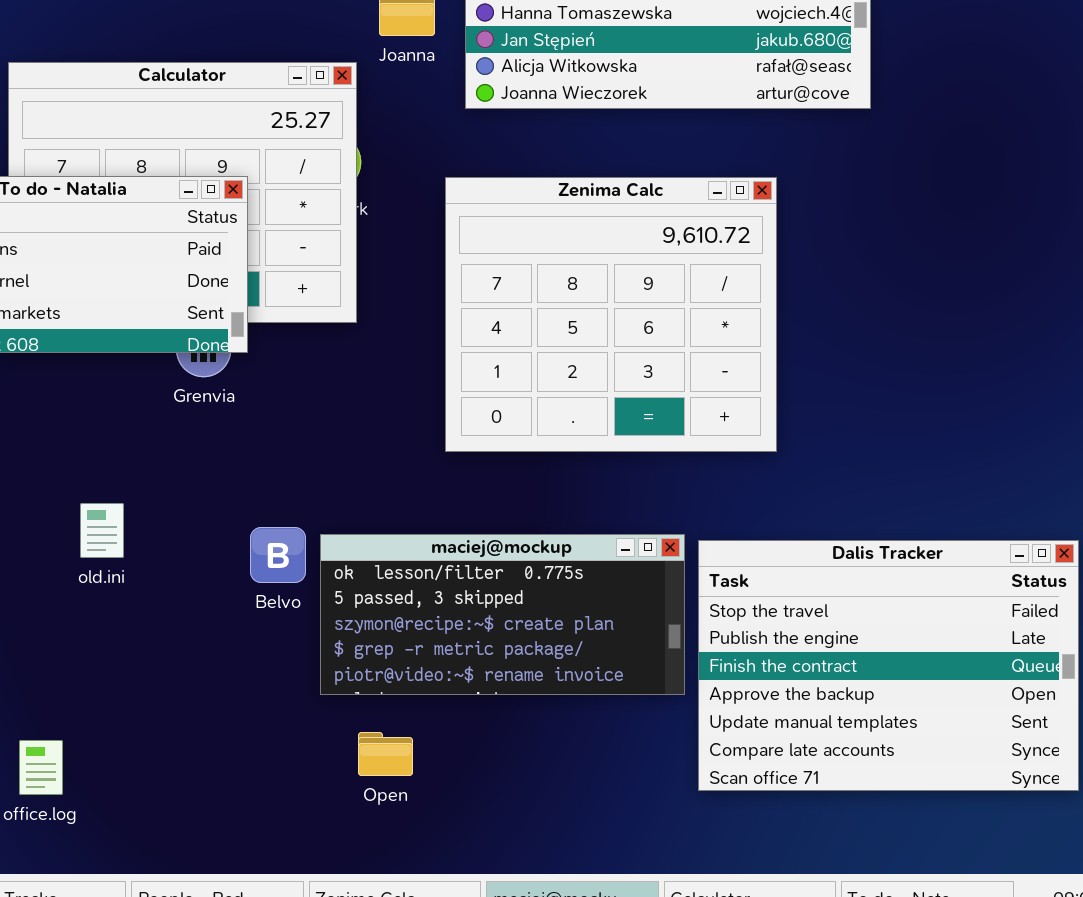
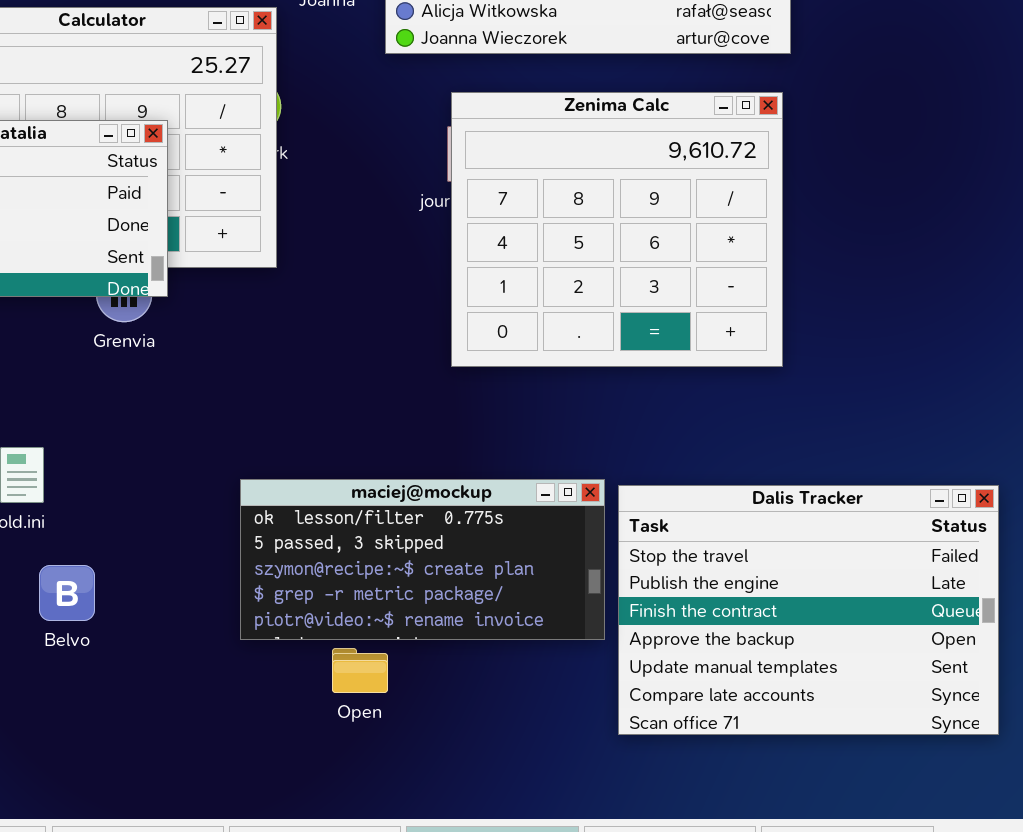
Zenima Calc: [445,177,777,452] -> [451,92,783,367], moved
Belvo: [250,527,306,583] -> [39,565,95,621], moved
Open: [358,732,413,776] -> [332,648,388,693], moved

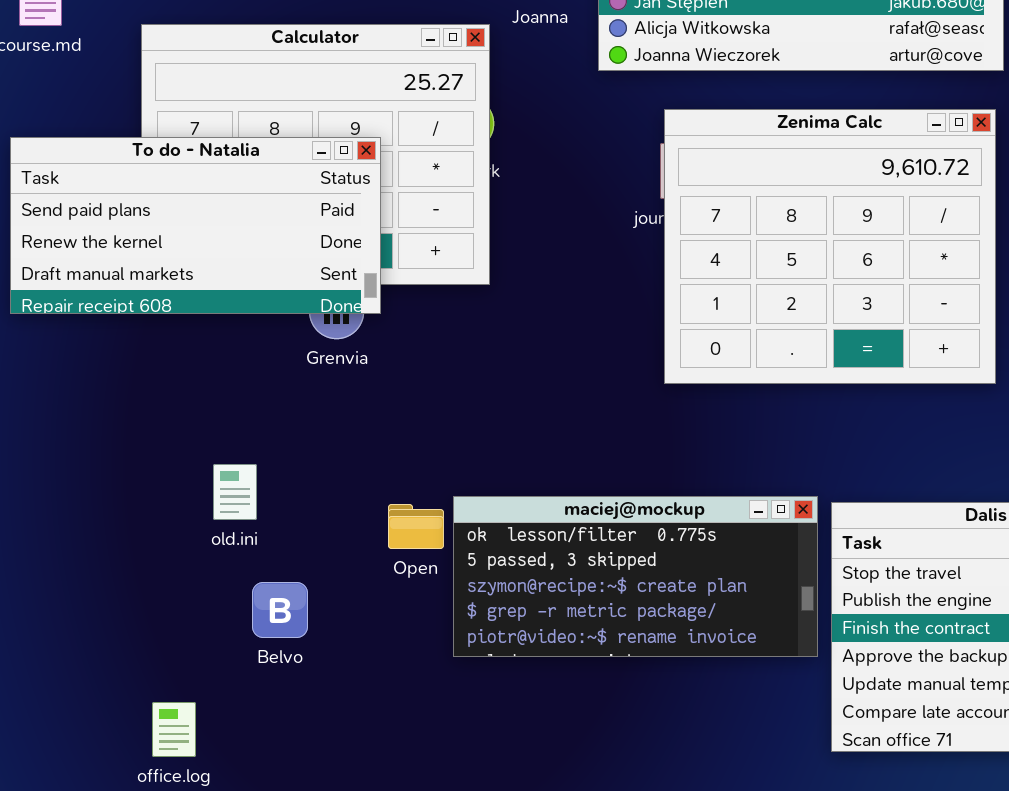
Open: [332,648,388,693] -> [388,504,444,549], moved

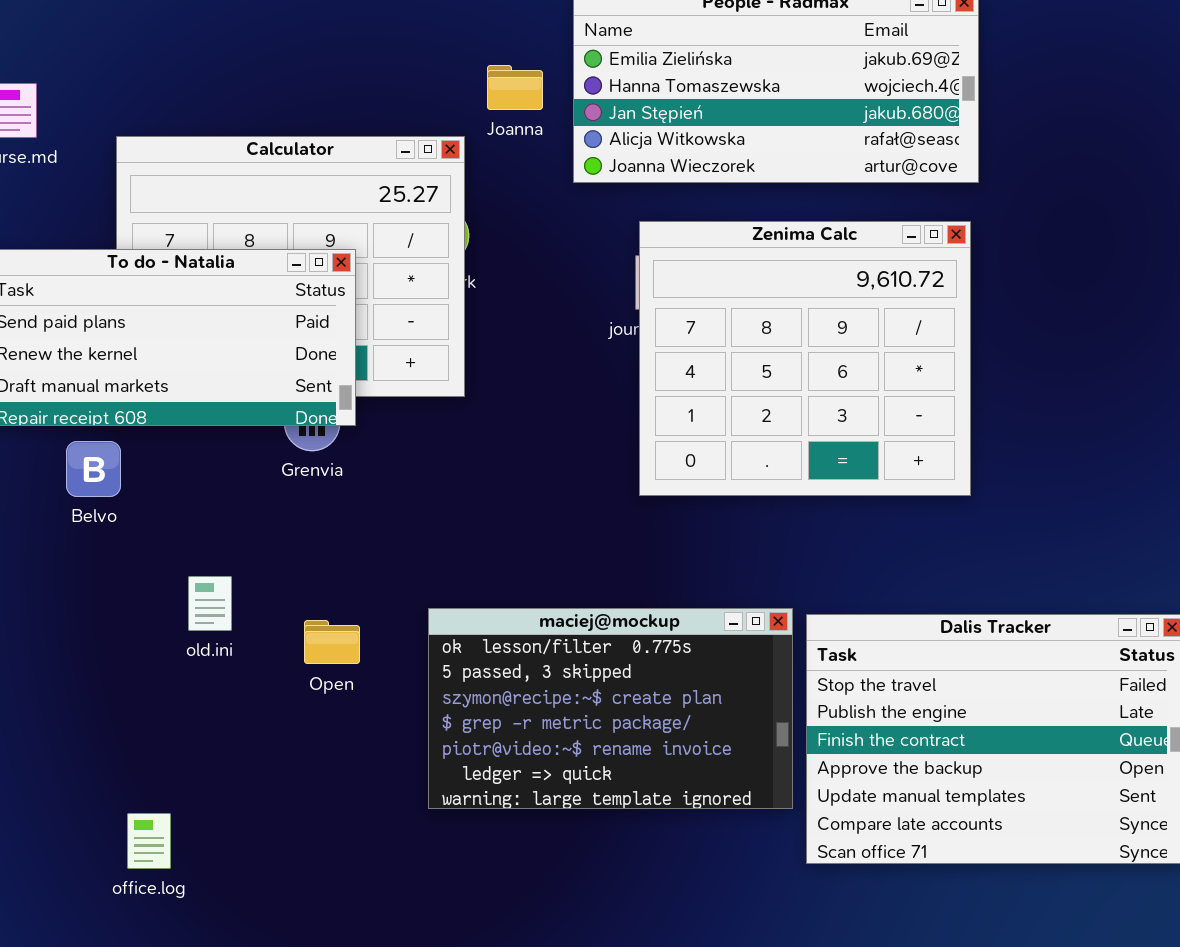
maciej@mockup: [453,496,818,657] -> [428,608,793,809], resized
Open: [388,504,444,549] -> [304,620,360,664], moved
Belvo: [252,582,308,638] -> [66,441,121,497], moved

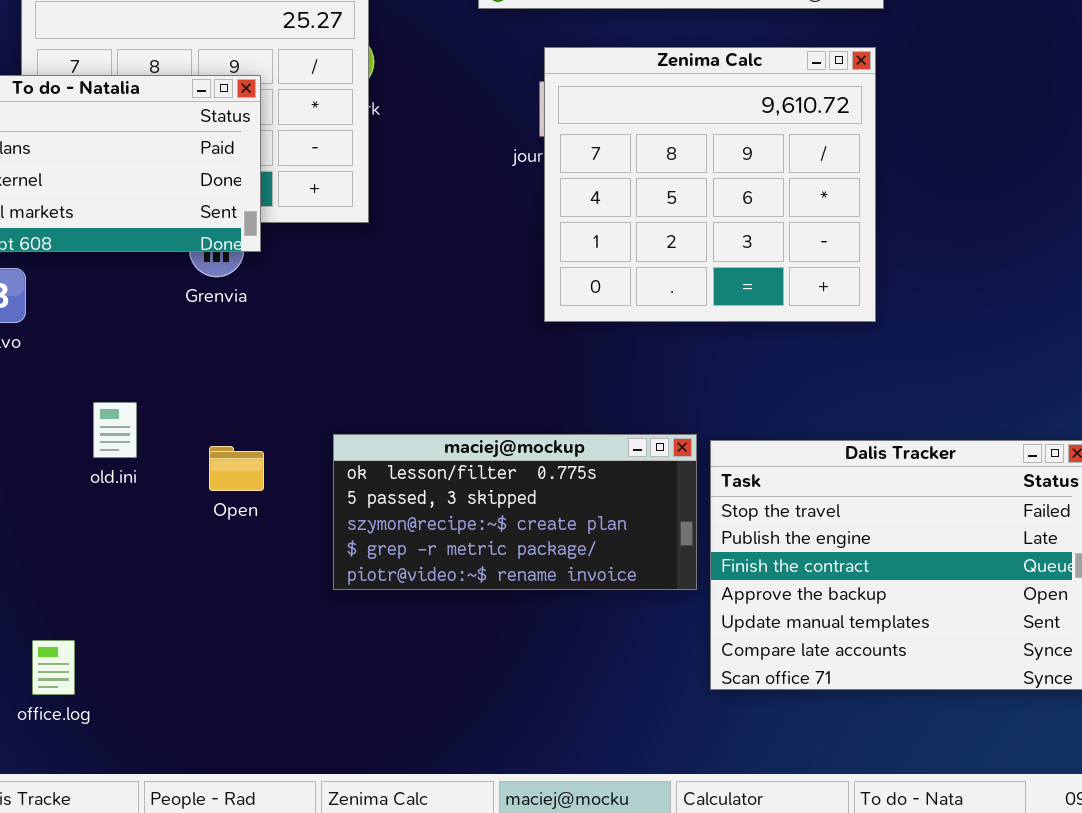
maciej@mockup: [428,608,793,809] -> [333,434,697,590], resized

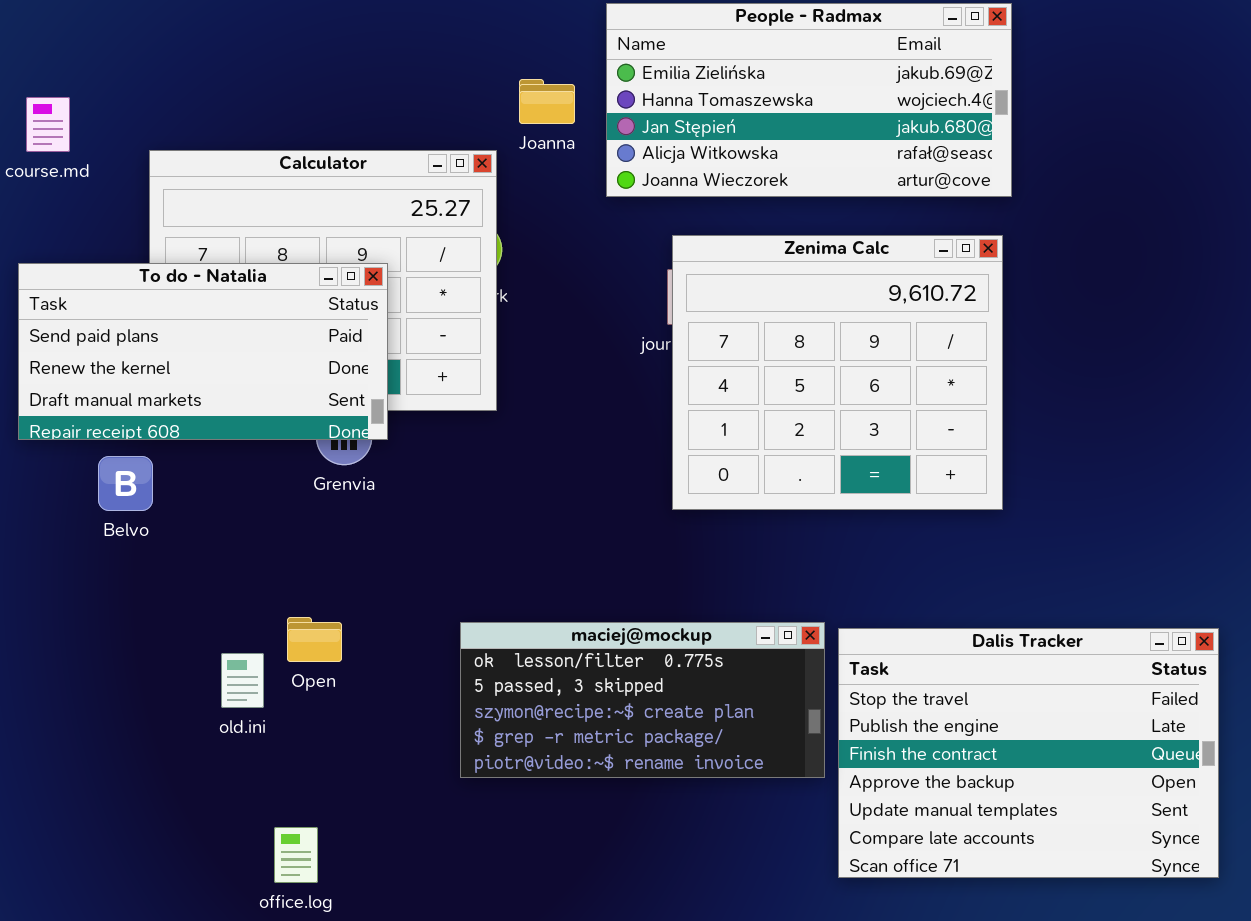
old.ini: [93,402,137,458] -> [221,653,264,708], moved
Open: [209,446,264,491] -> [287,617,342,662], moved
office.log: [32,640,75,695] -> [274,827,318,883], moved

